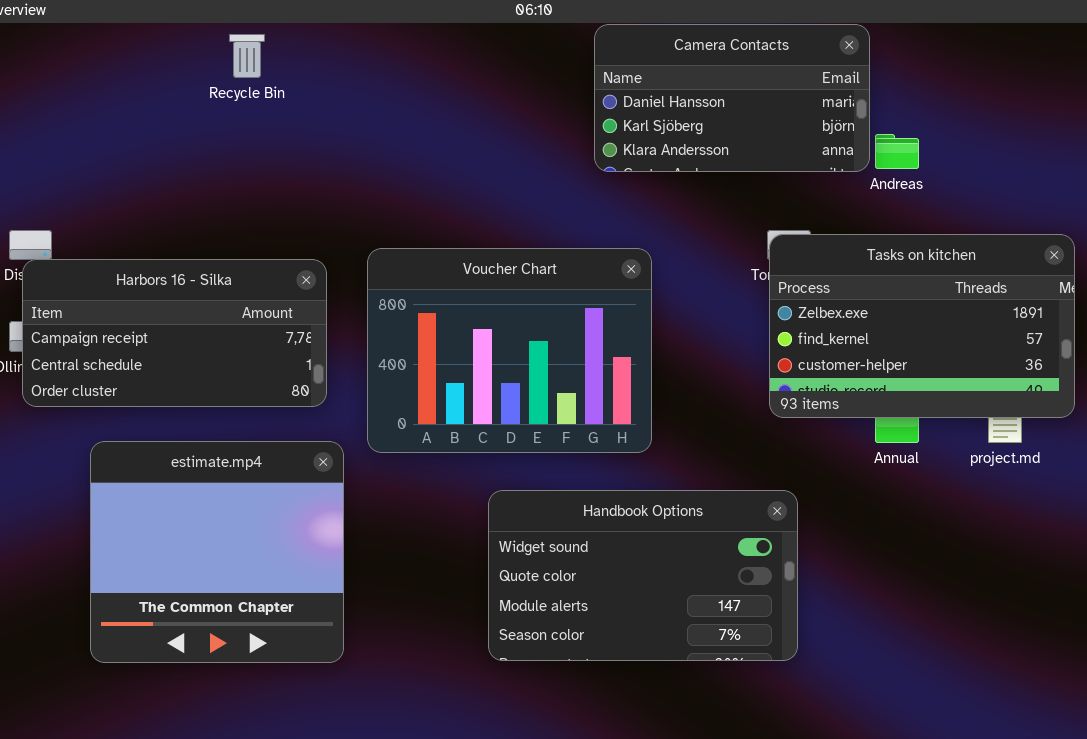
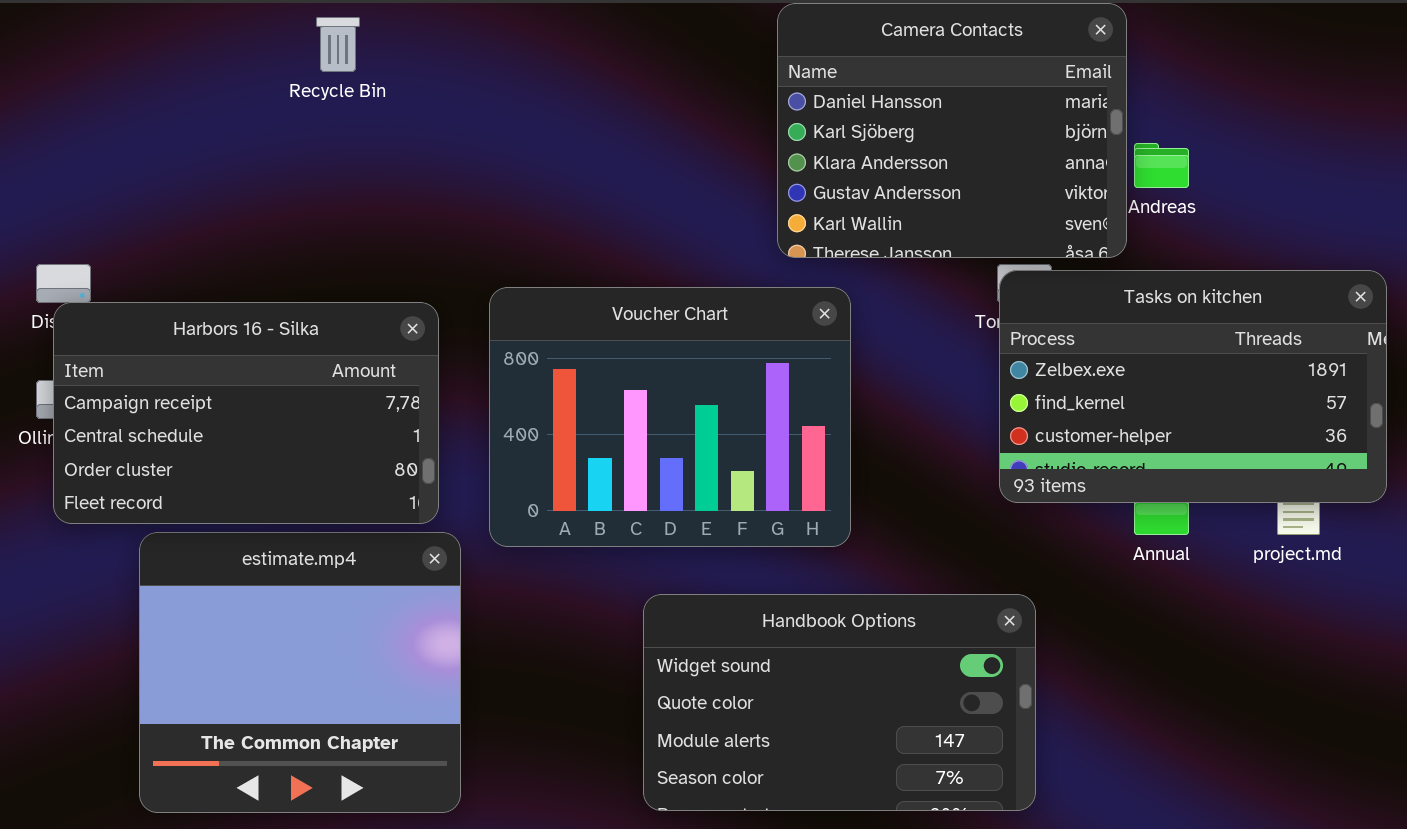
Camera Contacts: [594,24,870,172] -> [777,3,1127,258], resized
Harbors 16 - Silka: [22,259,327,407] -> [53,302,439,524], resized

